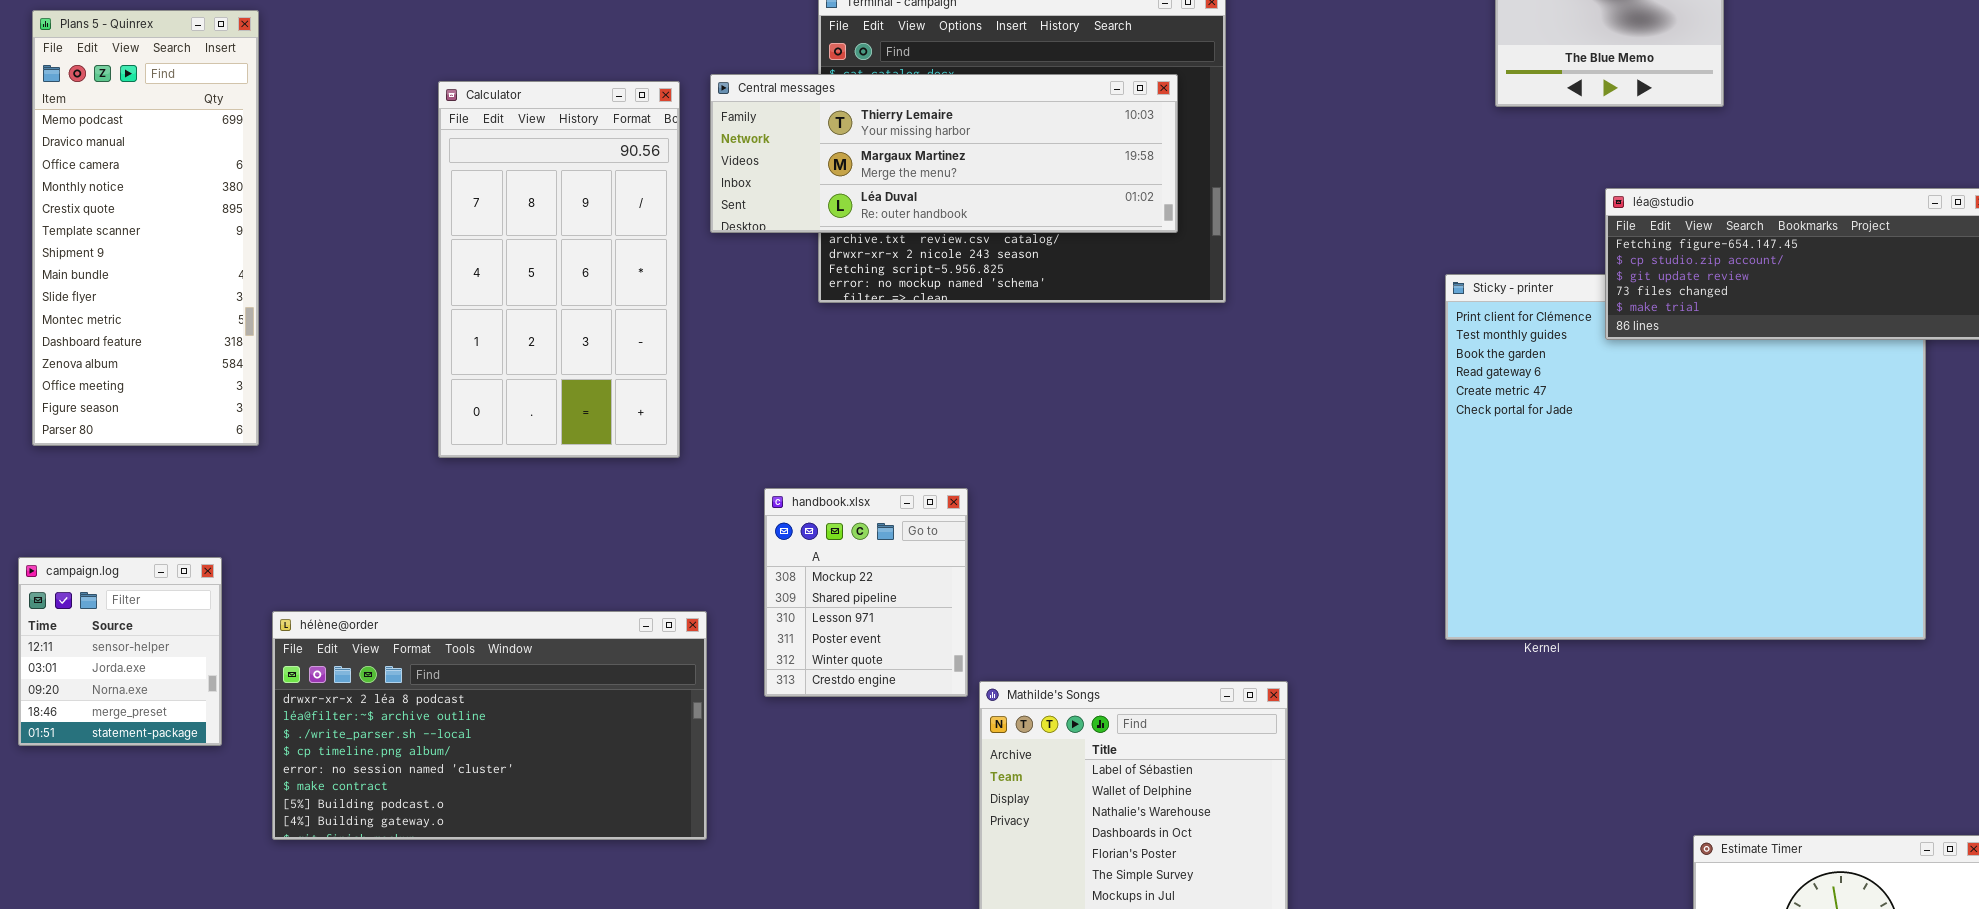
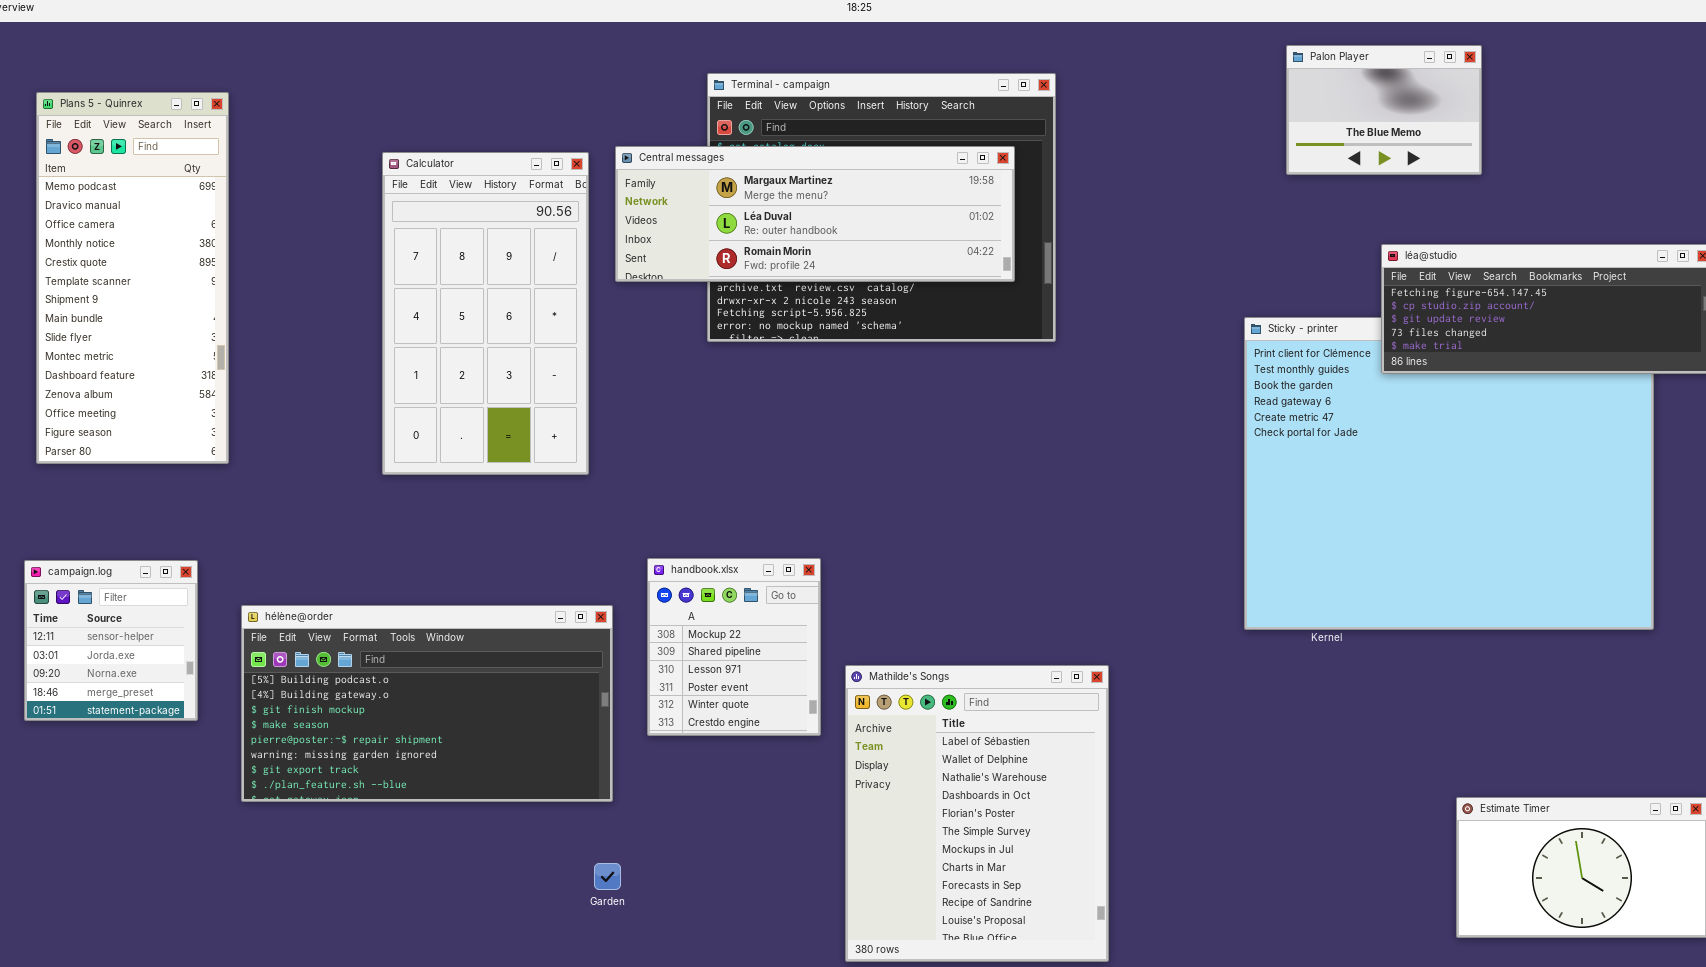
Central messages: [710,74,1178,233] -> [615,146,1015,282], scrolled down 1 row
handbook.xlsx: [764,488,968,697] -> [647,558,821,736], moved
hélène@order: [272,611,707,840] -> [241,605,613,802], scrolled down 6 rows

